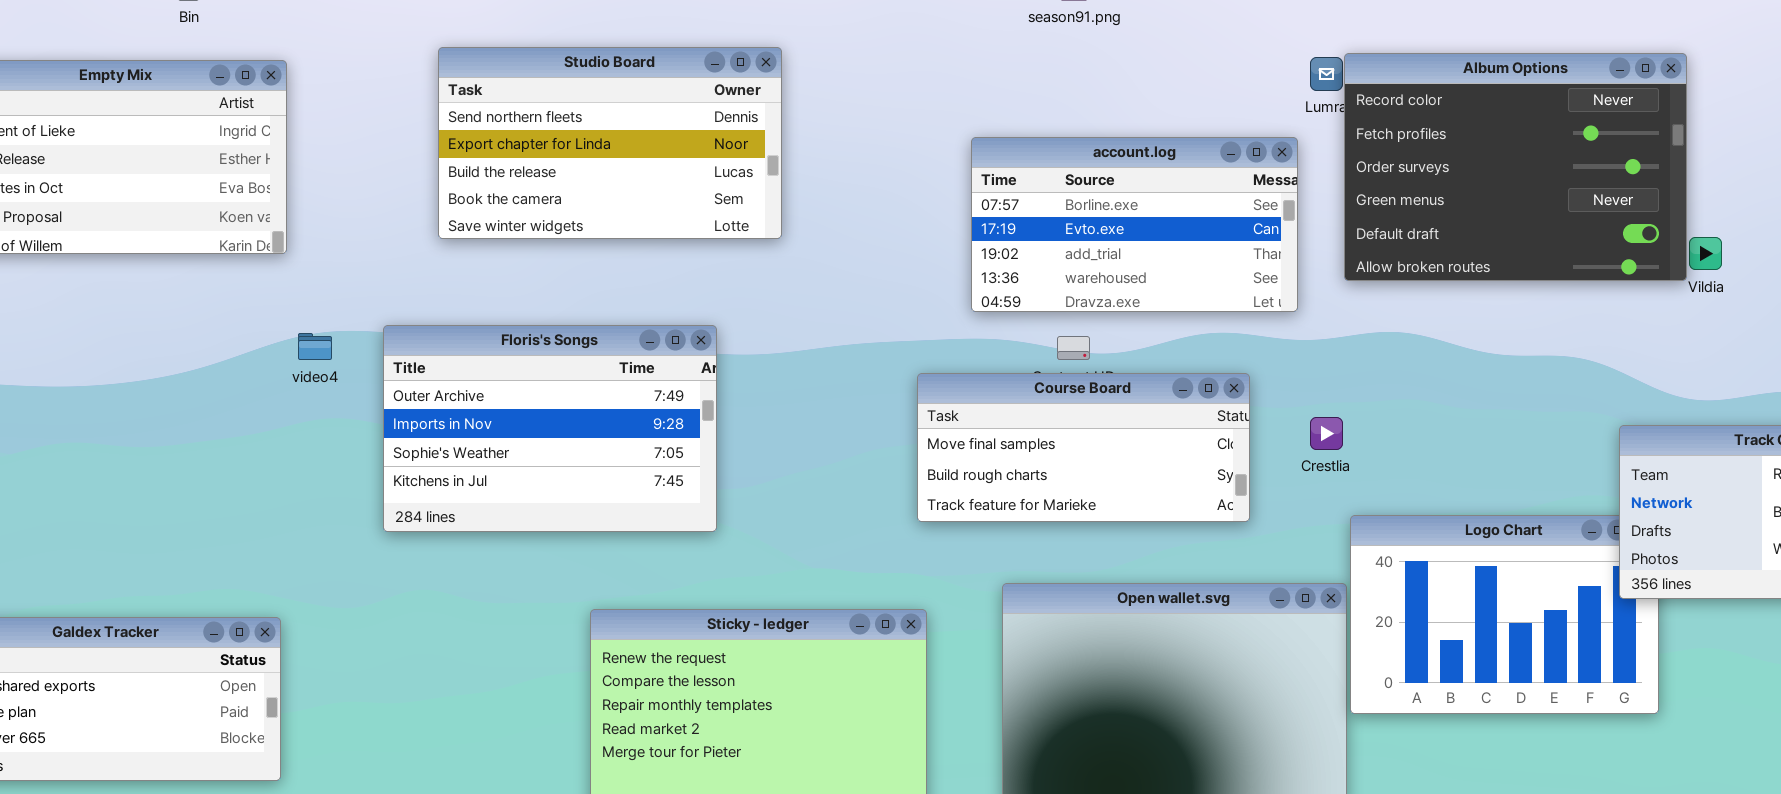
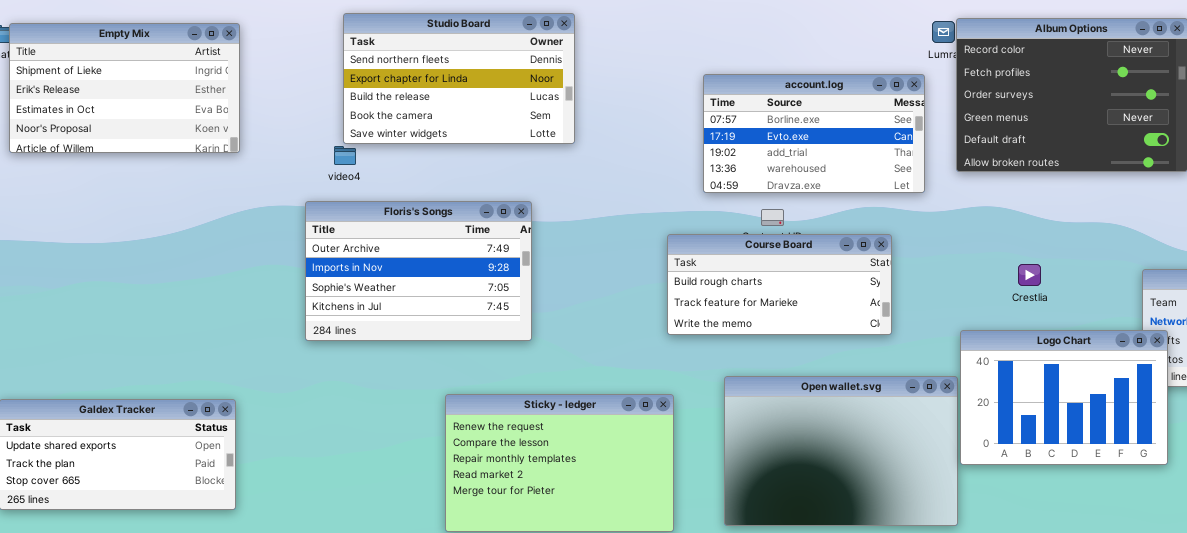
video4: [298,333,332,360] -> [334,146,356,165], moved
Course Board: [917,373,1250,522] -> [667,234,892,335], scrolled down 1 row
Crestlia: [1310,417,1343,450] -> [1018,264,1041,286], moved
Logo Chart: [1350,515,1659,714] -> [960,330,1168,465], raised

